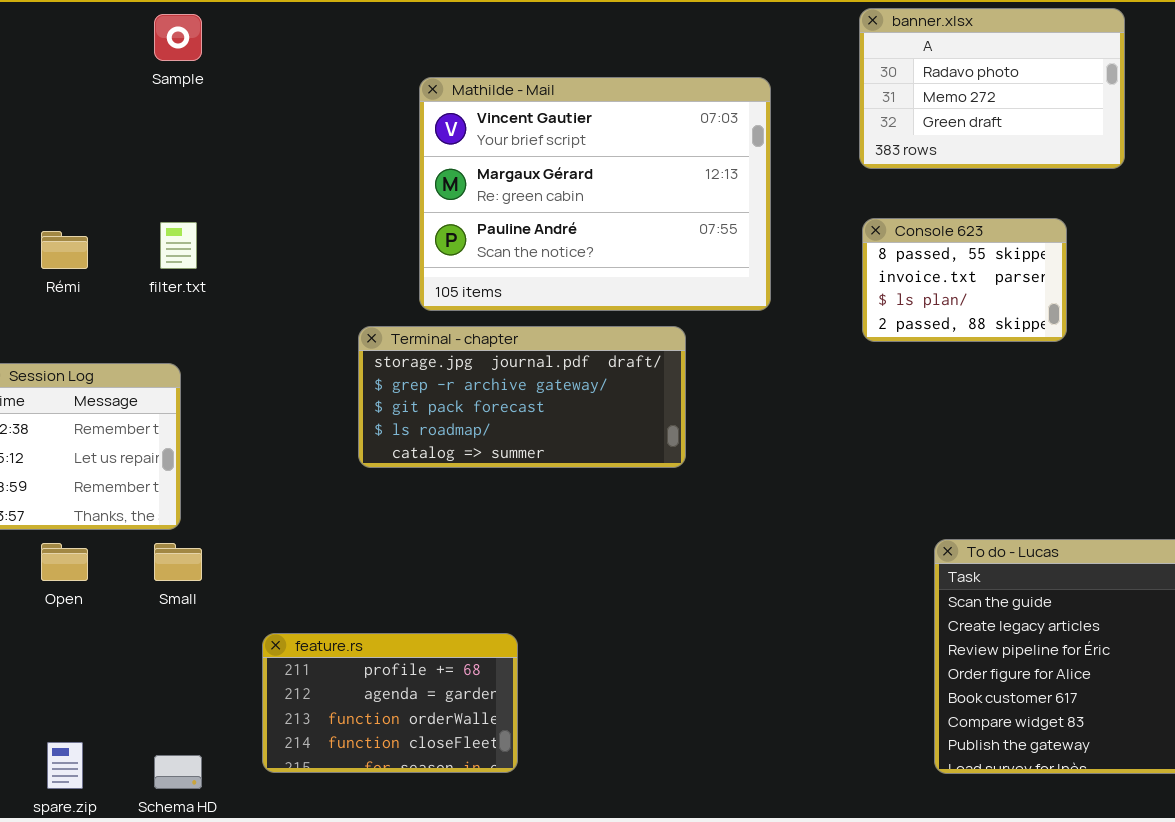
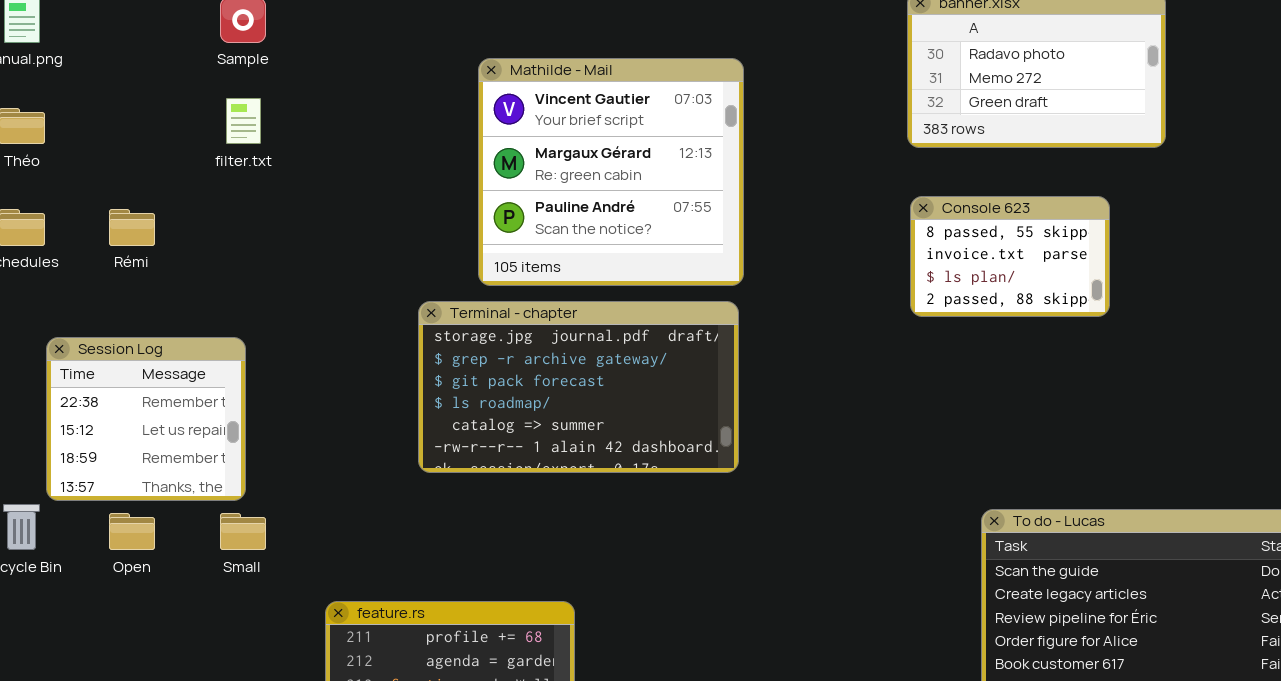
Mathilde - Mail: [419,77,771,311] -> [478,58,744,286], resized
filter.txt: [160,222,197,269] -> [226,98,261,144], moved
Terminal - chapter: [358,326,686,468] -> [418,301,739,473], resized

